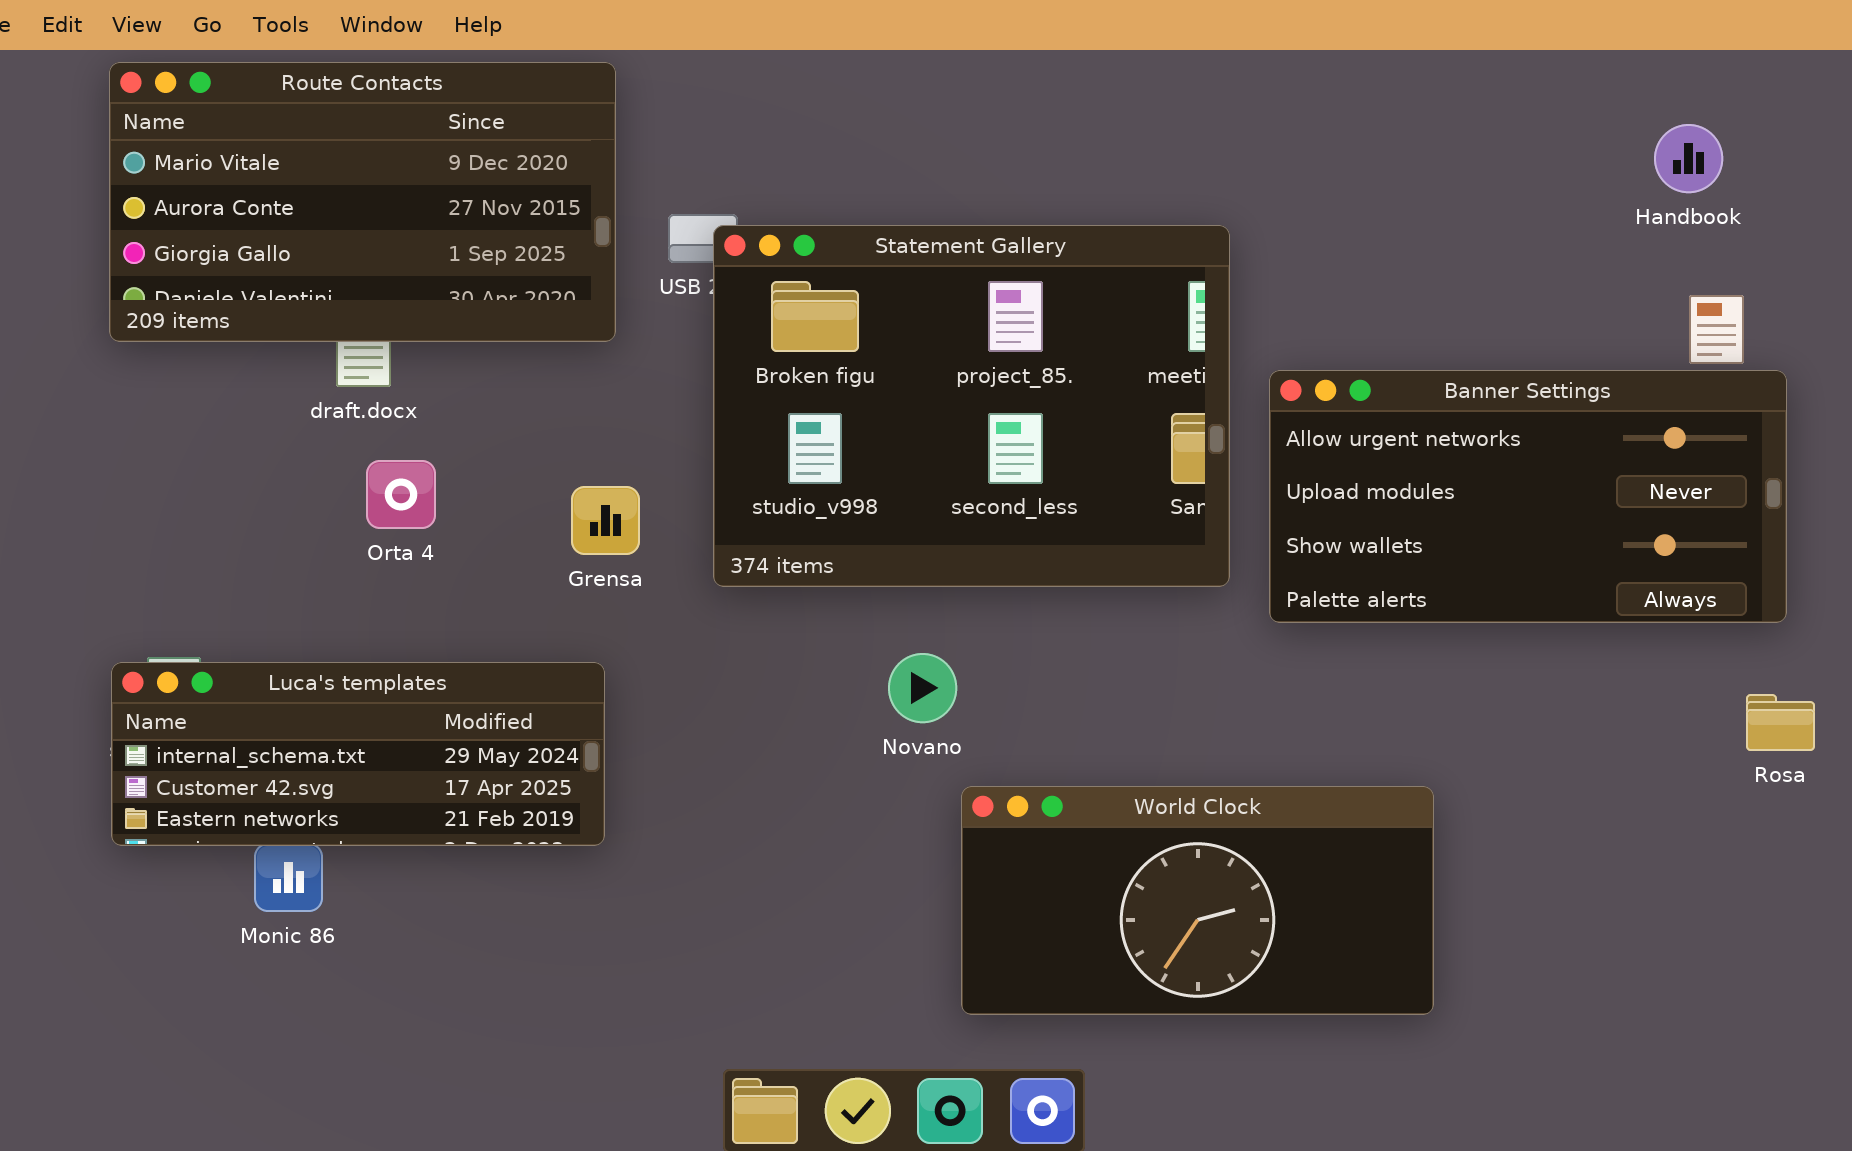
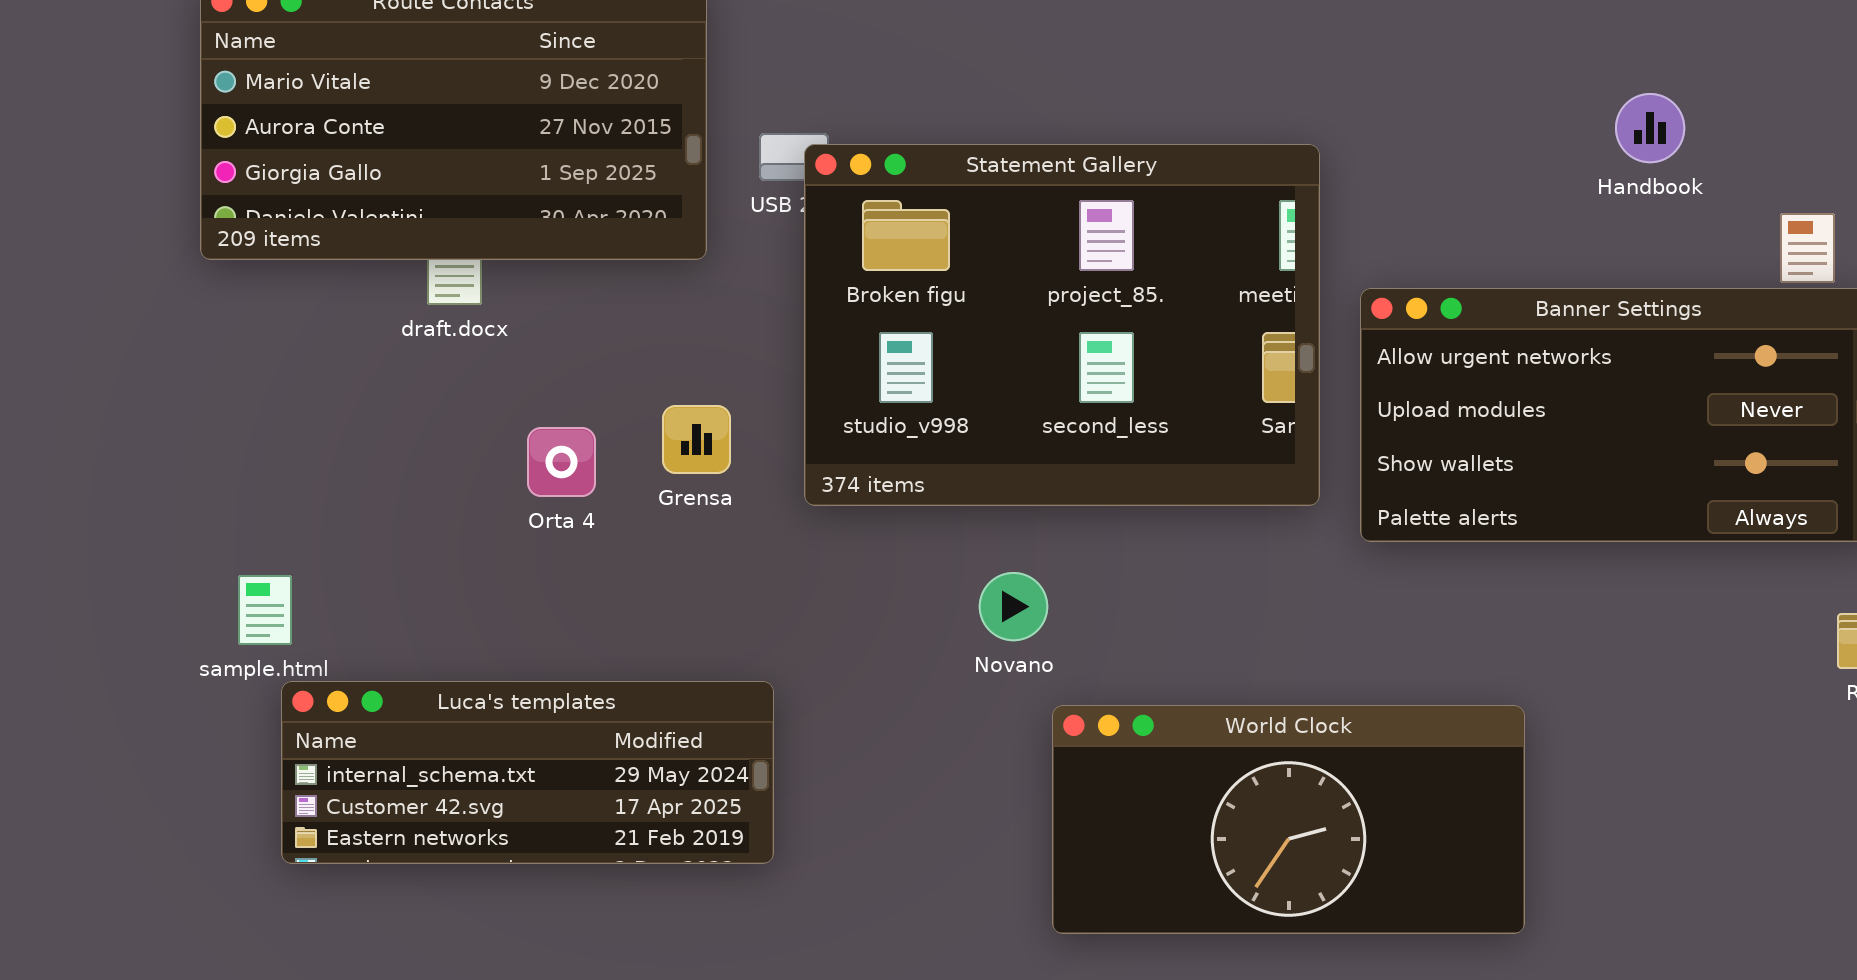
Handbook: [1654,124,1723,193] -> [1615,93,1685,163], moved
Orta 4: [366,460,436,529] -> [527,427,596,497], moved
Luca's templates: [111,662,605,846] -> [281,681,774,864], moved

